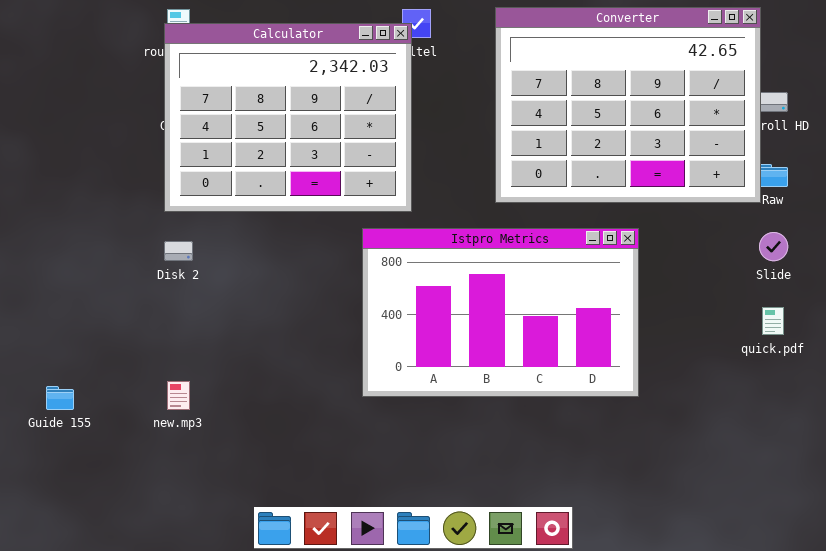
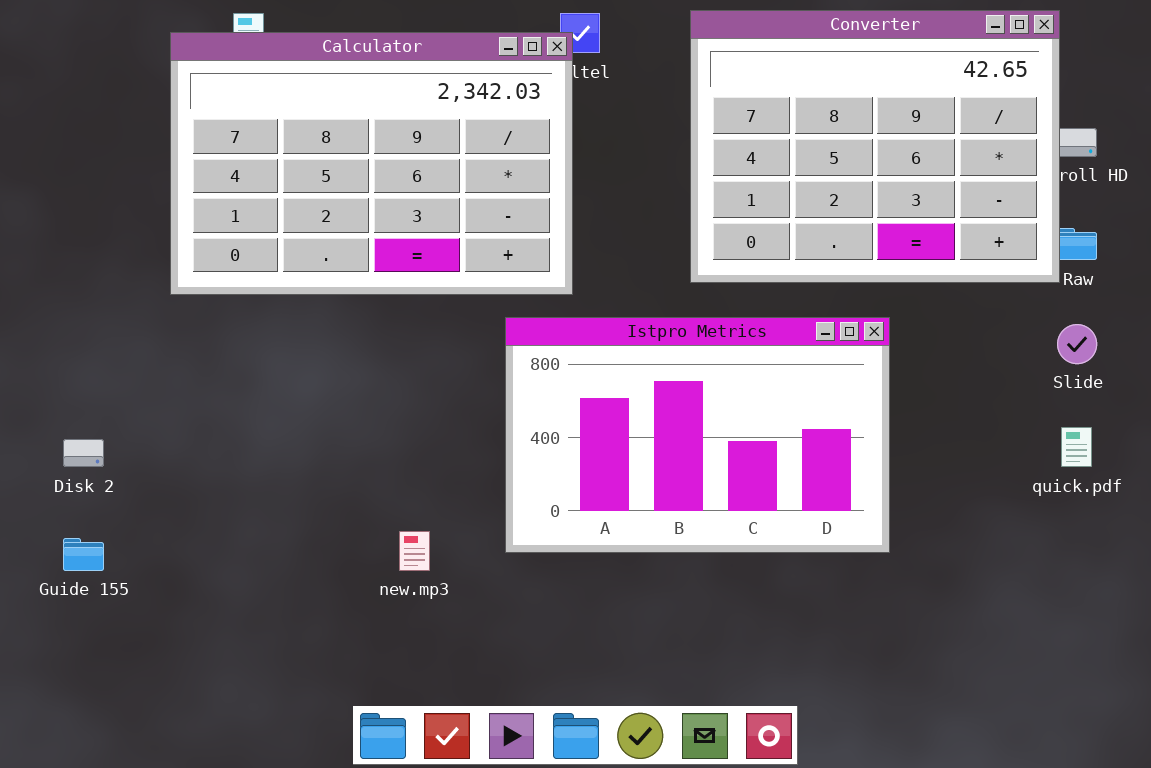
Calculator: [164,23,412,212] -> [170,32,573,295], resized
Disk 2: [164,241,193,261] -> [63,439,104,467], moved
new.mp3: [167,381,190,410] -> [399,531,430,571], moved

